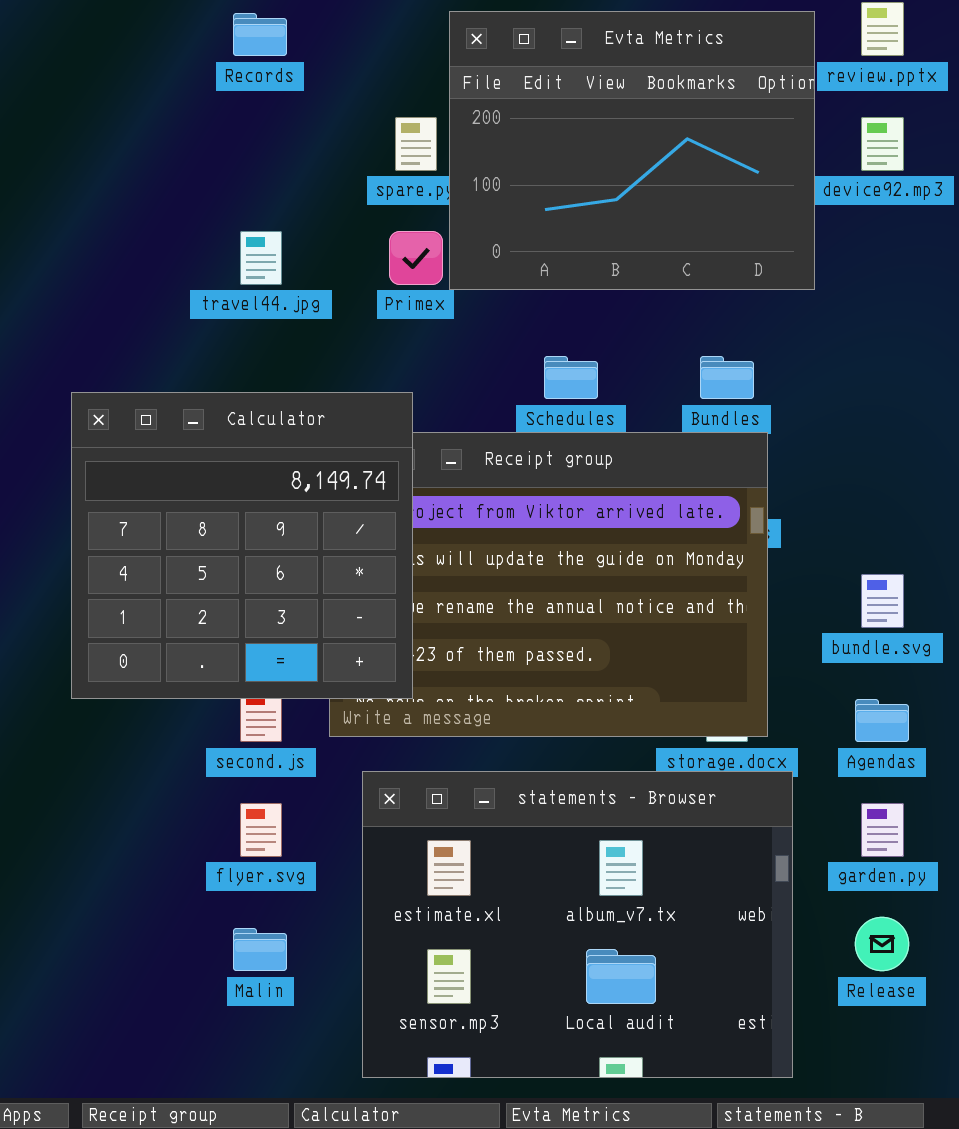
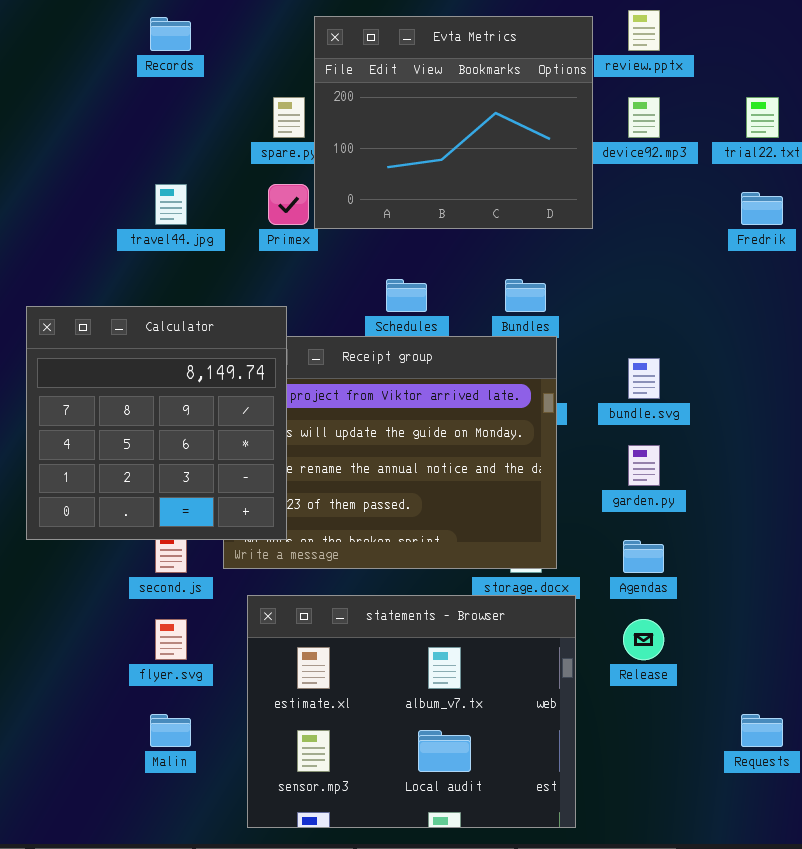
bundle.svg: [861,574,904,628] -> [628,358,660,399], moved
garden.py: [861,803,904,857] -> [628,445,660,486], moved
Release: [855,917,909,971] -> [623,619,664,660], moved

